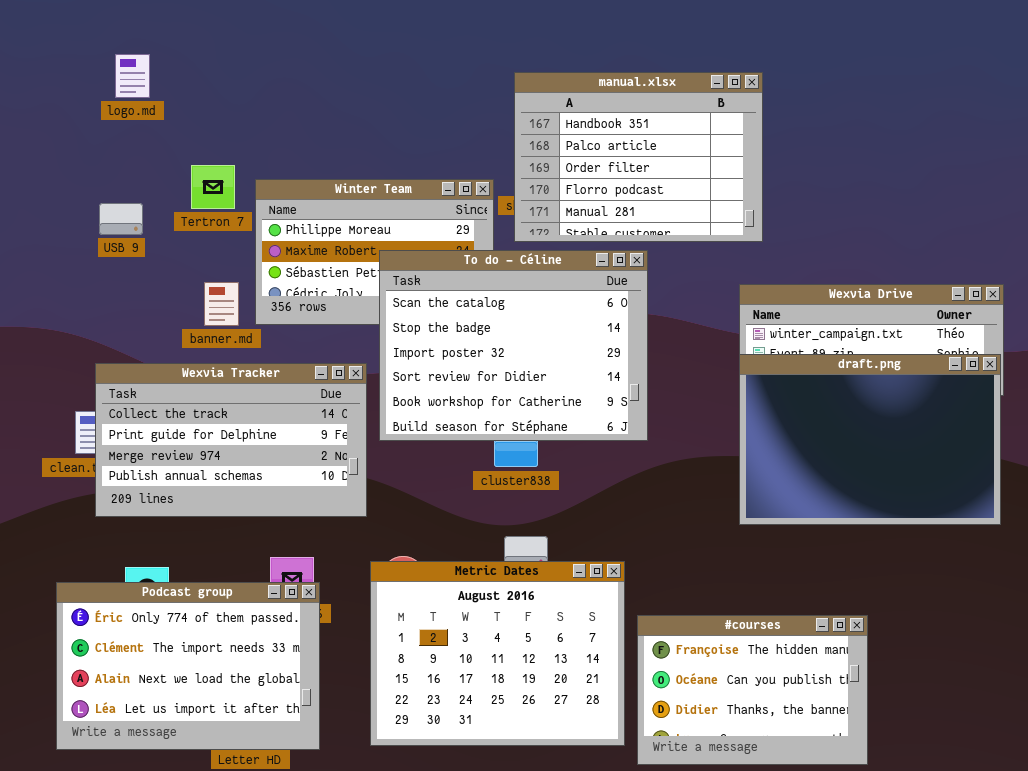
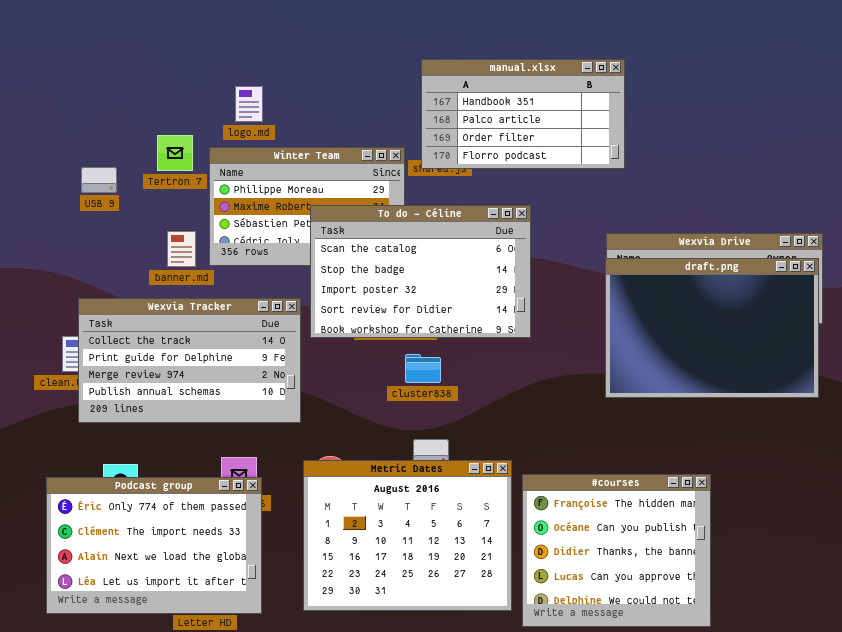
logo.md: [115,54,150,98] -> [235,86,263,122], moved
manual.xlsx: [514,72,763,242] -> [421,59,625,169], resized
To do - Céline: [379,250,648,441] -> [310,205,531,338], resized
draft.png: [739,354,1001,525] -> [605,258,819,398], moved
#courses: [637,615,868,765] -> [522,474,711,627], resized

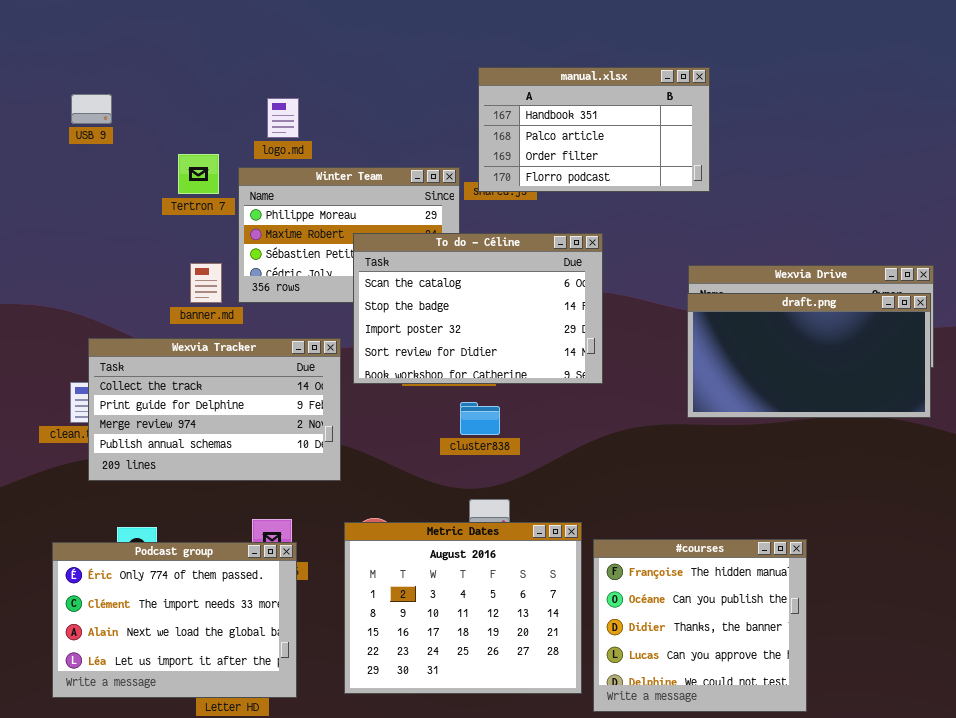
USB 9: [81,167,117,193] -> [71,94,112,124], moved
draft.png: [605,258,819,398] -> [687,293,931,418], resized

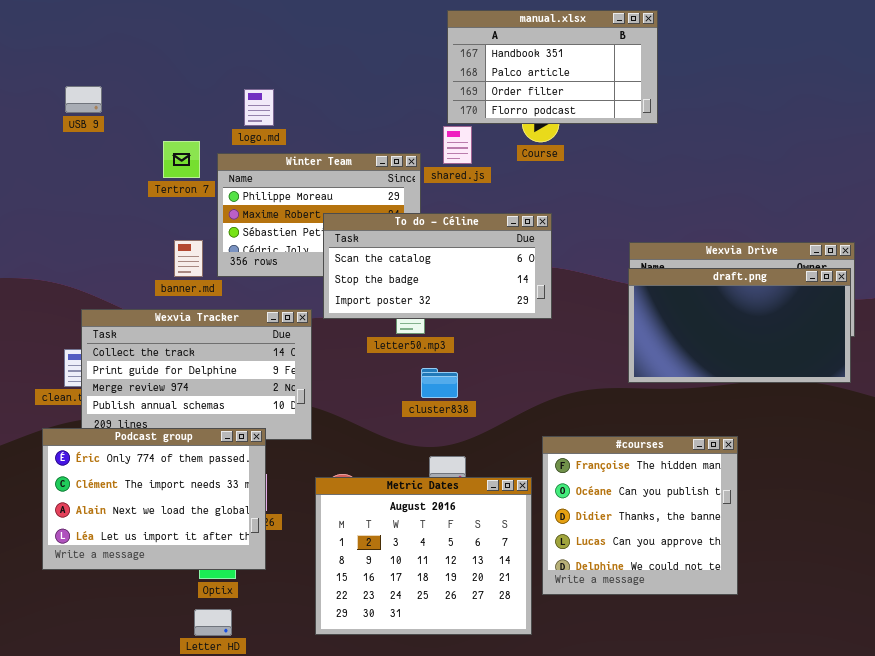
manual.xlsx: [478,67,710,192] -> [447,10,658,124], moved
To do - Céline: [353,233,603,384] -> [323,213,552,319], resized
#courses: [593,539,807,712] -> [542,436,738,595], moved
Podcast group: [52,542,297,698] -> [42,428,266,570], moved

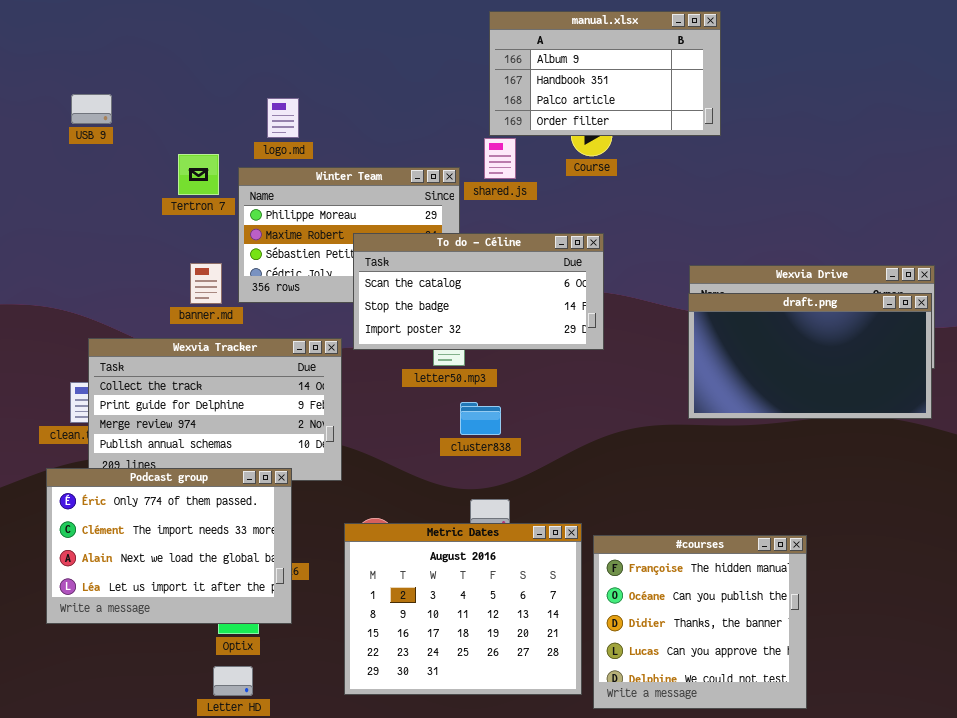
manual.xlsx: [447,10,658,124] -> [489,11,721,136], scrolled up 1 row
#courses: [542,436,738,595] -> [593,535,807,709], moved

